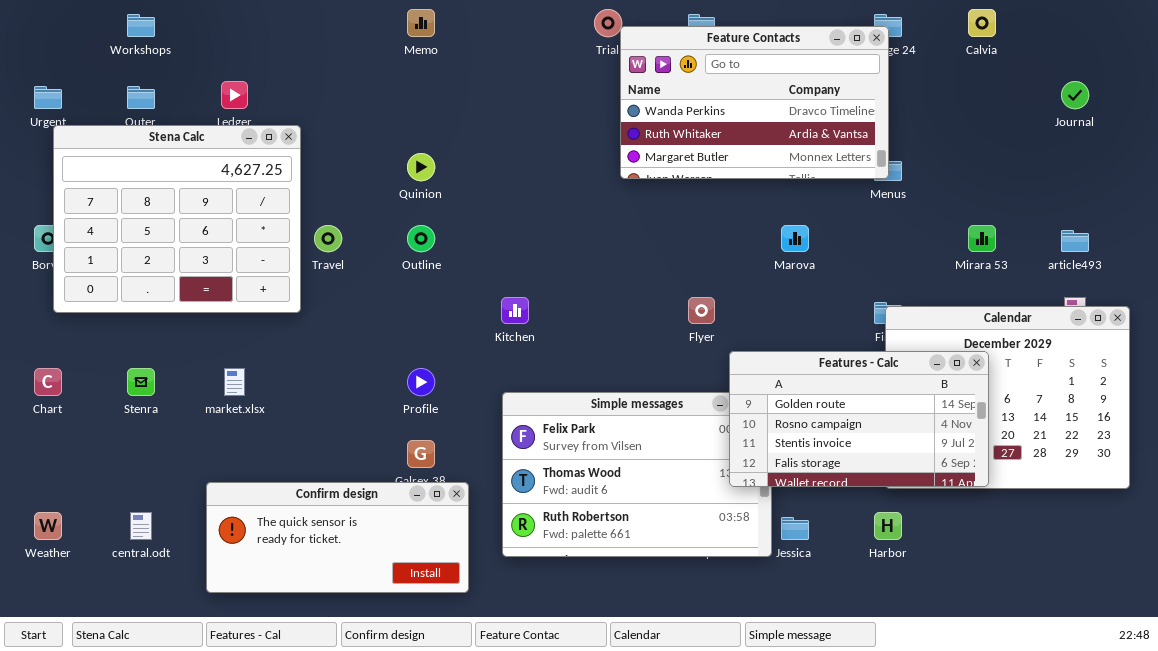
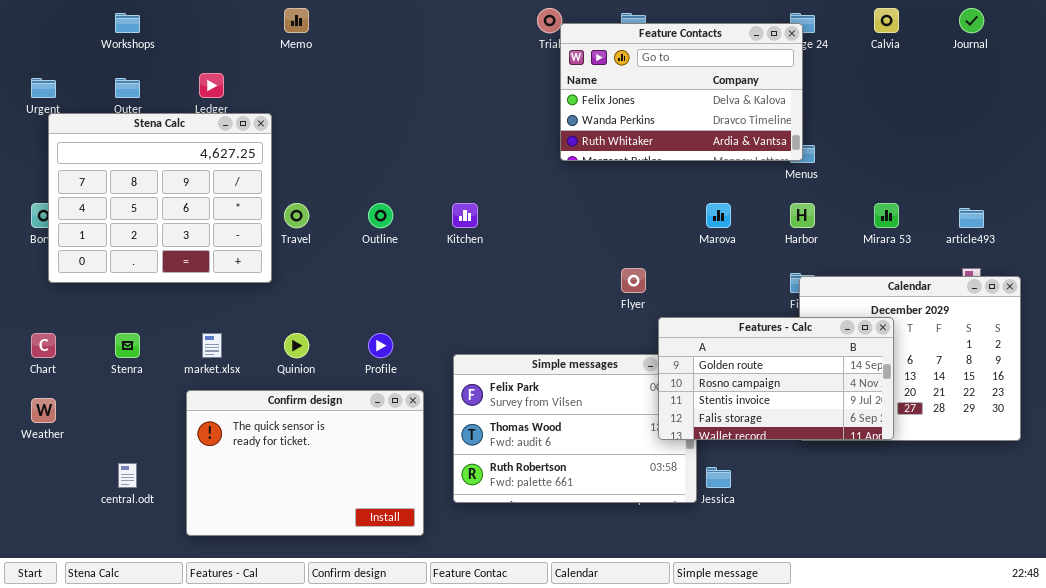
Memo: [407,9,435,37] -> [284,8,309,33], moved
Feature Contacts: [620,26,889,179] -> [560,23,803,161], scrolled up 1 row
Journal: [1061,81,1089,109] -> [959,8,984,33], moved
Quinion: [407,153,435,181] -> [284,333,309,358], moved
Kitchen: [501,297,529,324] -> [452,203,478,228], moved
Confirm design: [206,482,469,593] -> [186,390,424,536], resized
Weather: [34,512,62,540] -> [31,398,56,423], moved
Harbor: [874,512,902,540] -> [790,203,815,228], moved

